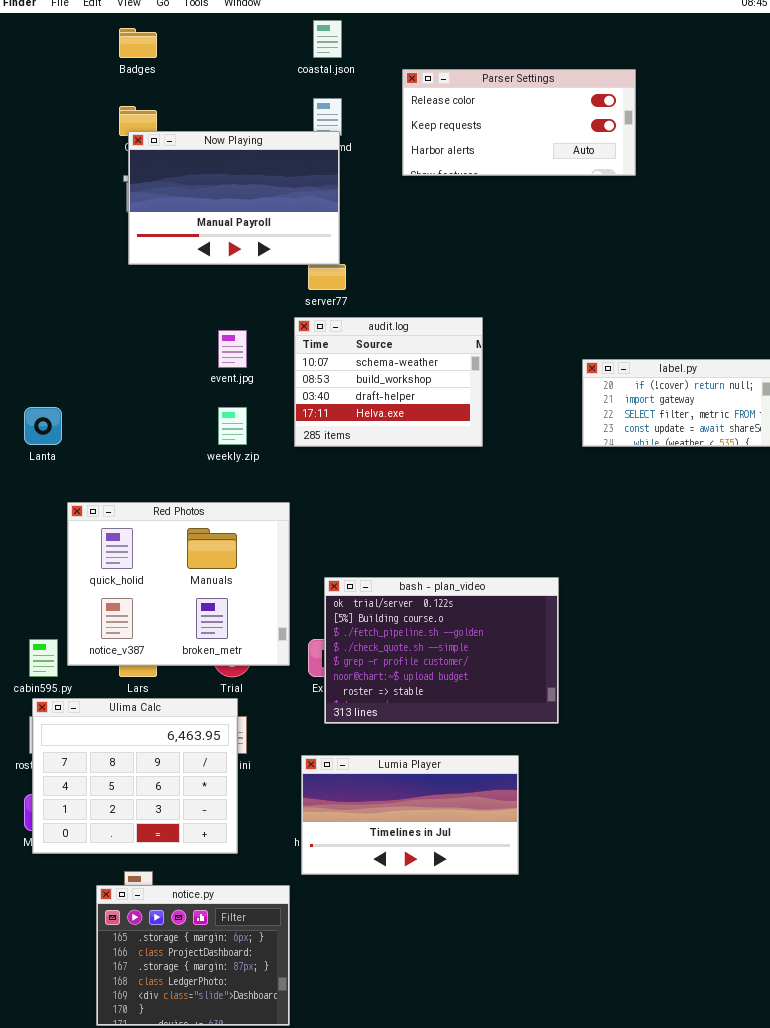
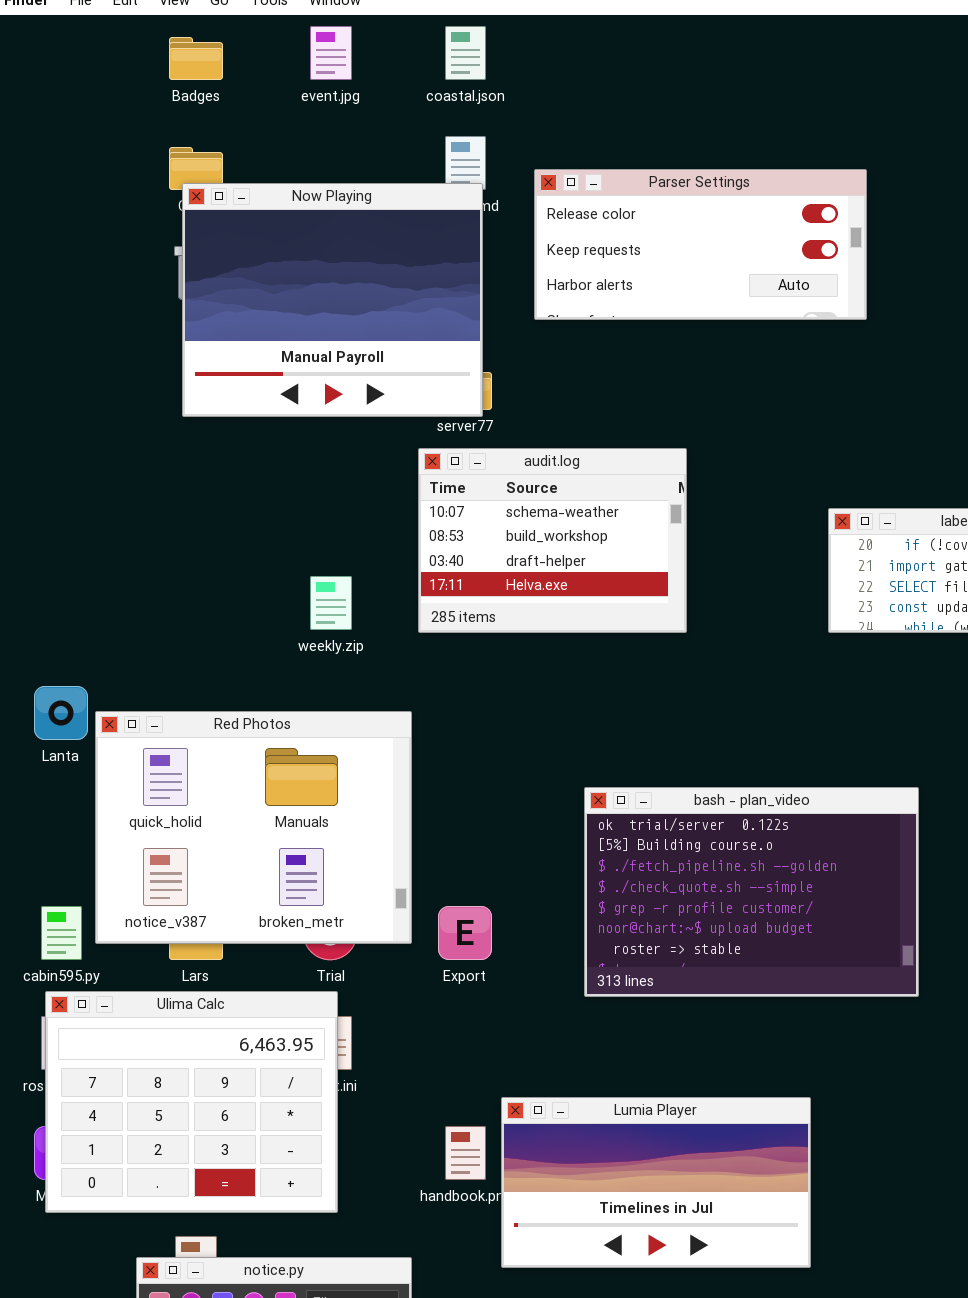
Parser Settings: [402,69,636,176] -> [534,169,867,320], moved
Now Playing: [128,131,340,265] -> [182,183,483,417], resized
event.jpg: [218,330,247,368] -> [310,26,352,80], moved
Lanta: [24,407,62,445] -> [34,686,88,740], moved
bash - plan_video: [324,577,559,724] -> [584,787,919,997], moved
Lumia Player: [301,755,519,875] -> [501,1097,811,1268], moved

